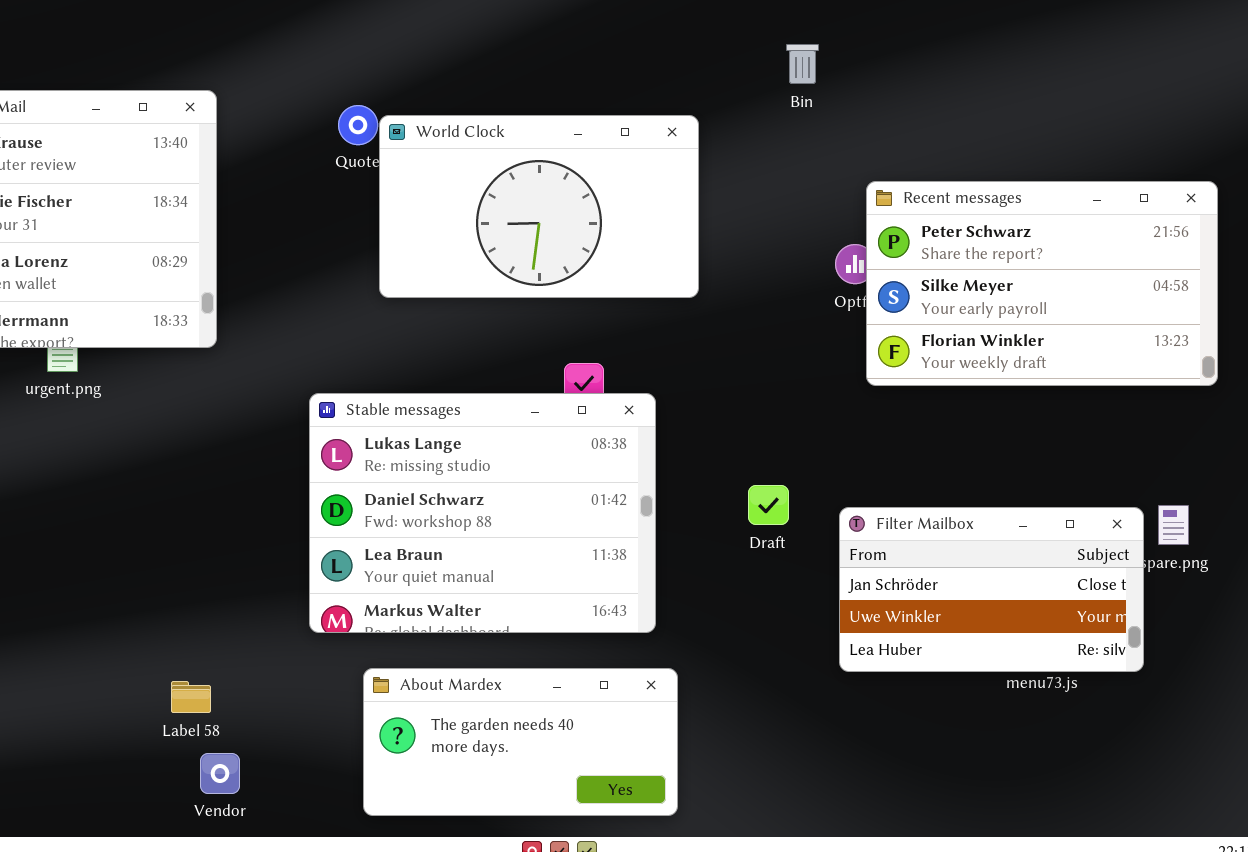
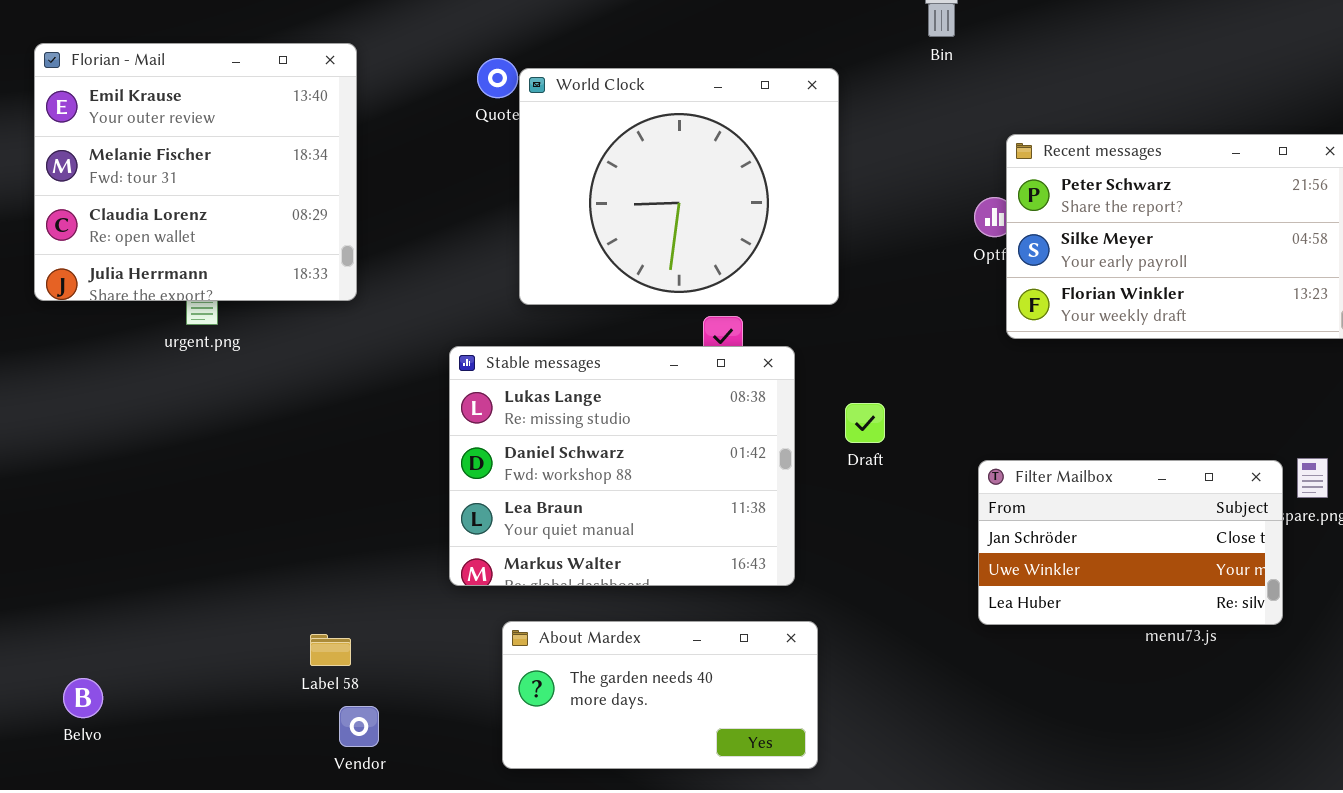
World Clock: [379,115,699,298] -> [519,68,839,305], resized
Draft: [748,485,789,525] -> [845,403,885,443], moved

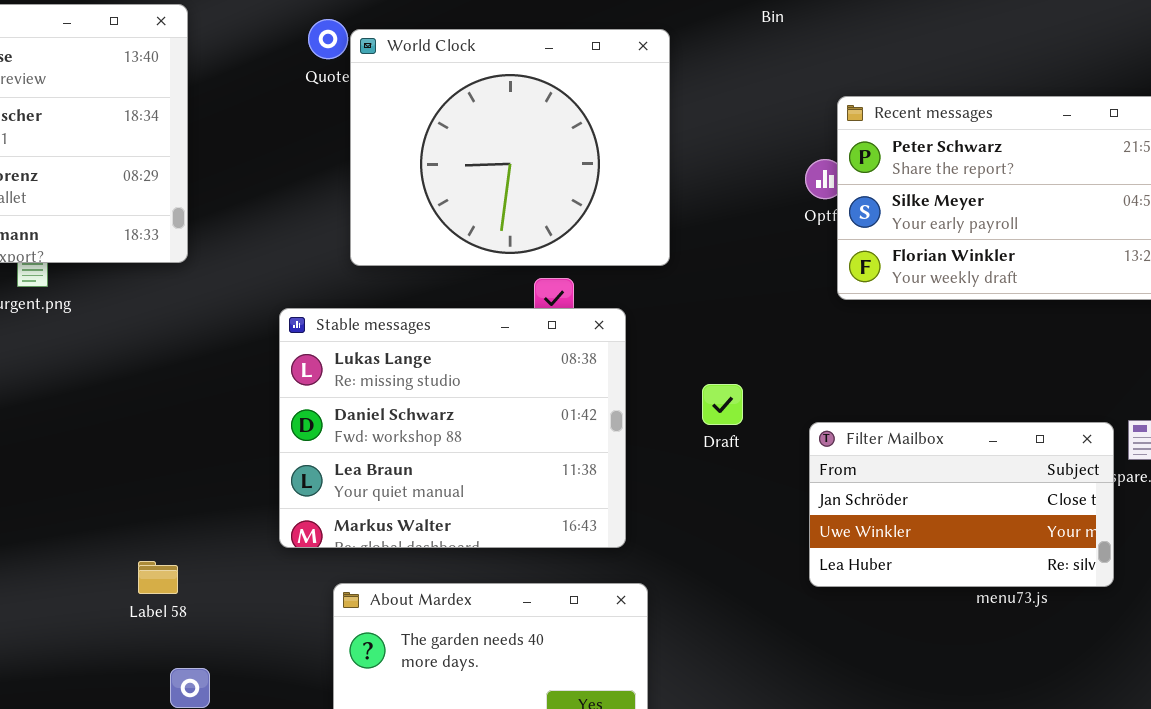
Draft: [845,403,885,443] -> [702,384,743,425], moved
Label 58: [310,634,351,666] -> [138,561,178,594], moved

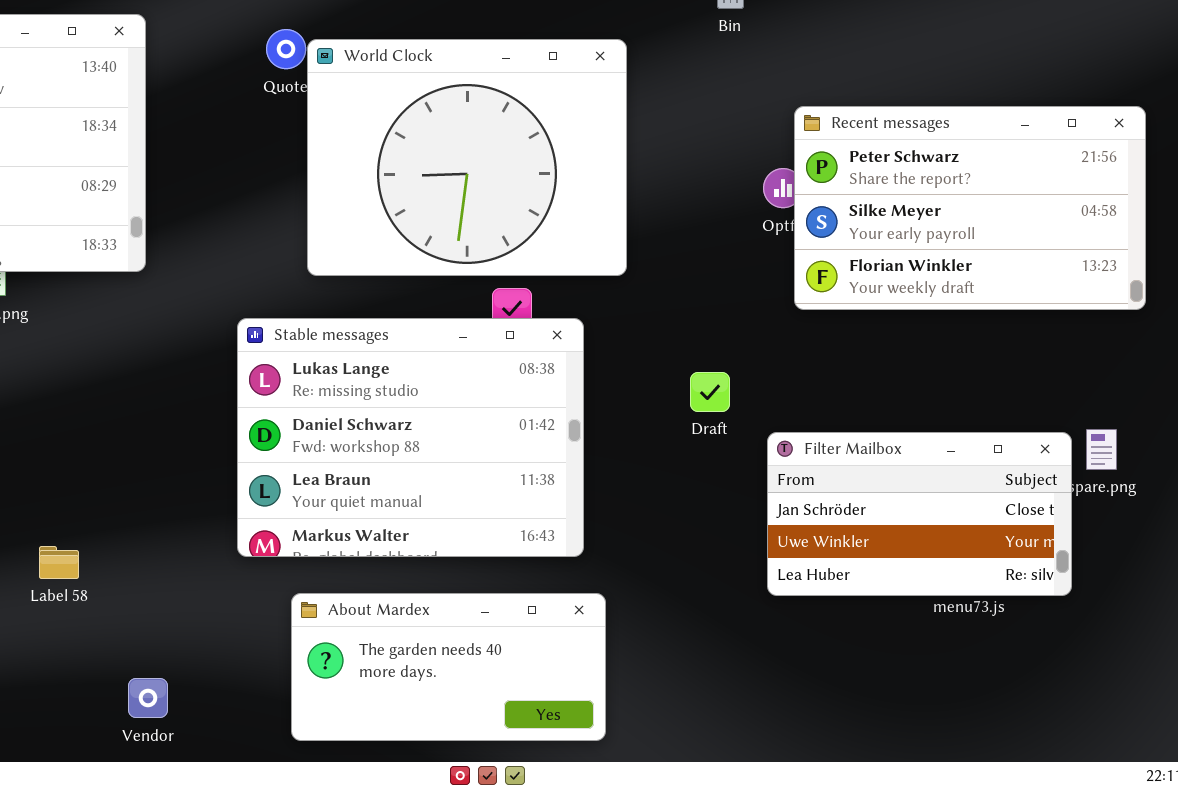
Draft: [702,384,743,425] -> [690,372,730,412], moved
Label 58: [138,561,178,594] -> [39,546,79,579], moved

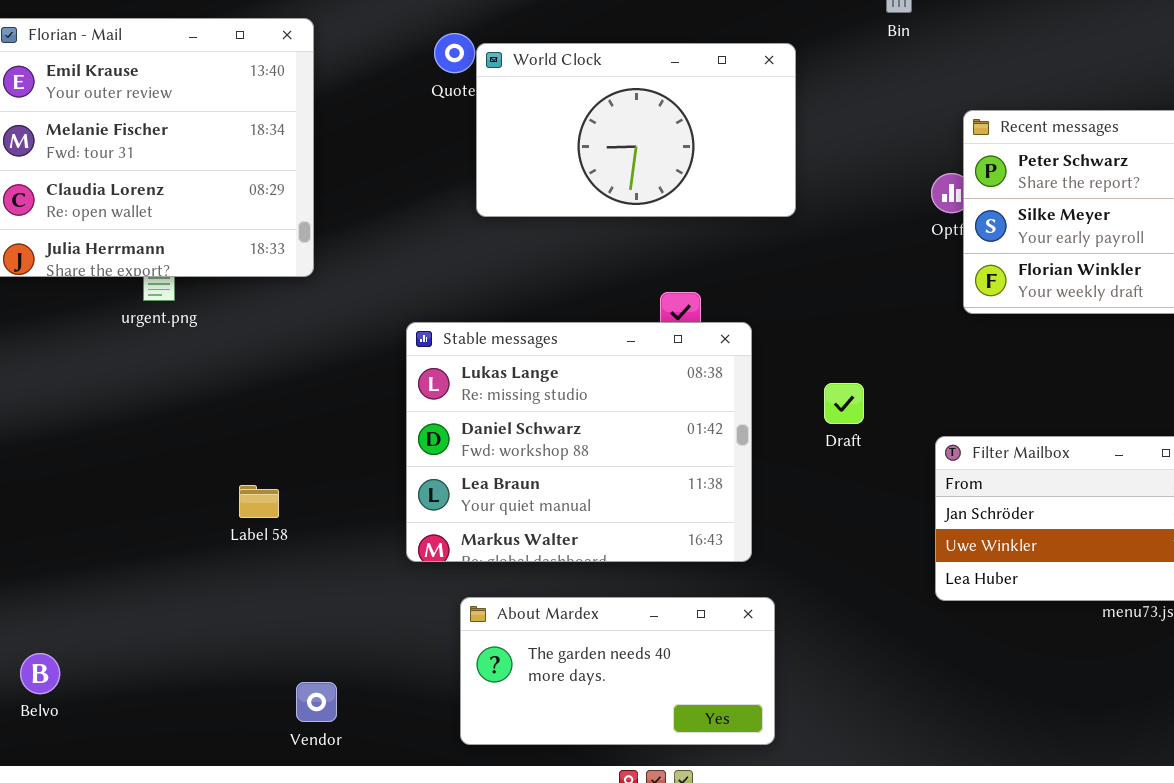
World Clock: [307,39,627,276] -> [476,43,796,217], resized
Draft: [690,372,730,412] -> [824,383,864,424], moved
Label 58: [39,546,79,579] -> [239,485,279,518], moved

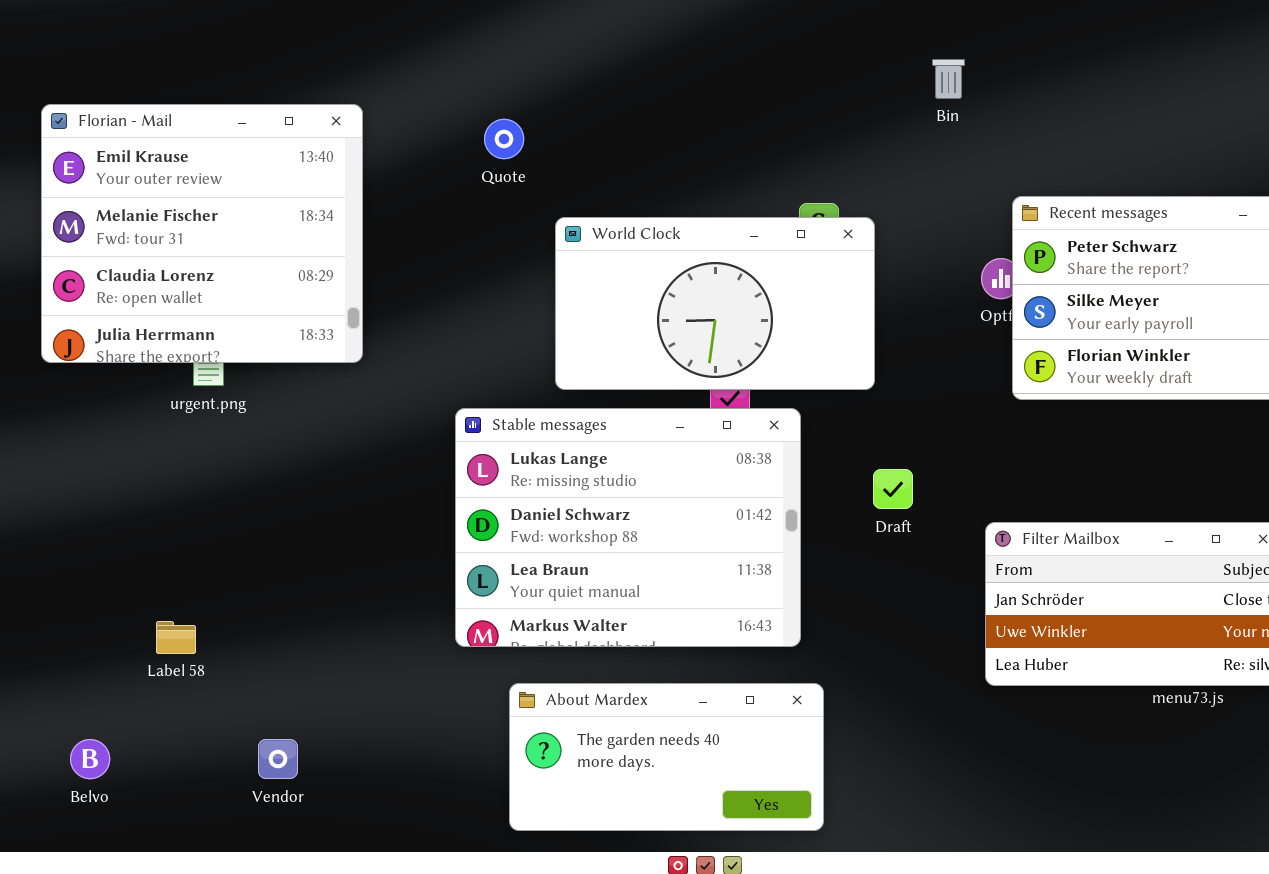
World Clock: [476,43,796,217] -> [555,217,875,390], moved
Label 58: [239,485,279,518] -> [156,621,196,654], moved
Vendor: [296,682,337,722] -> [258,739,298,779], moved

